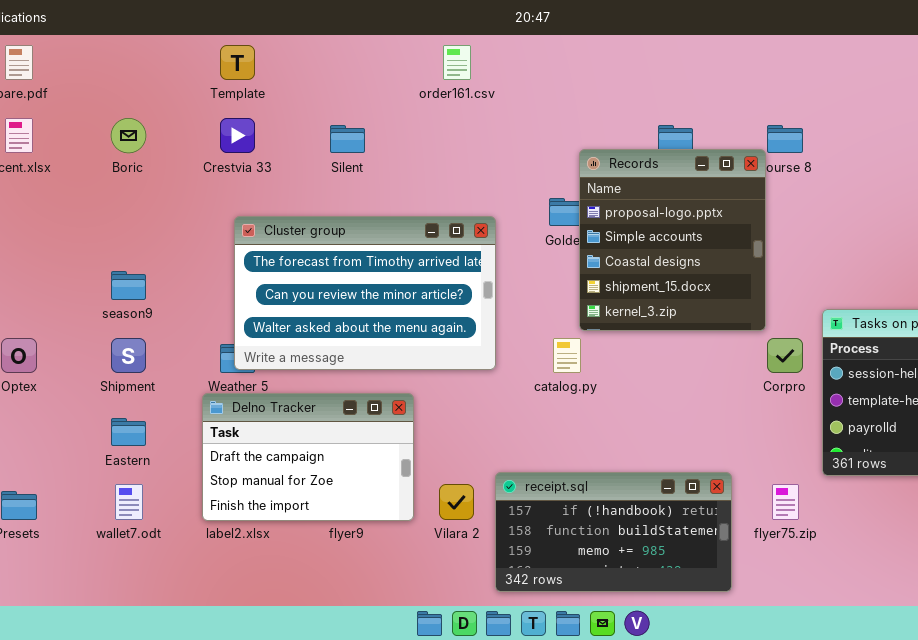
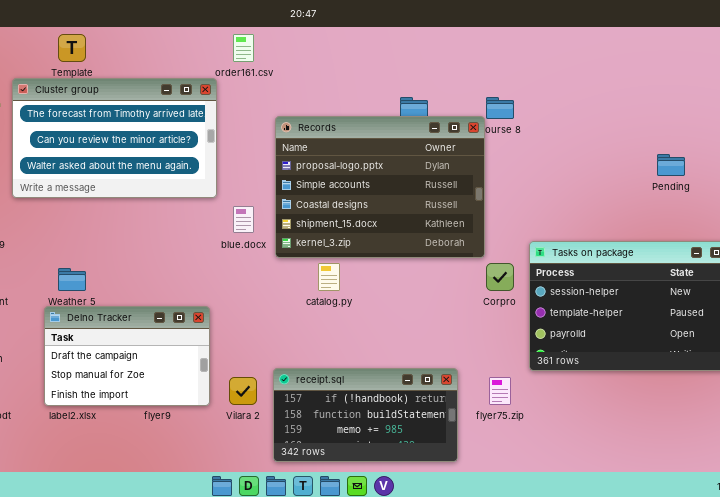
Records: [579,149,766,331] -> [275,116,485,258], resized
Cluster group: [234,216,496,370] -> [12,78,217,198], moved

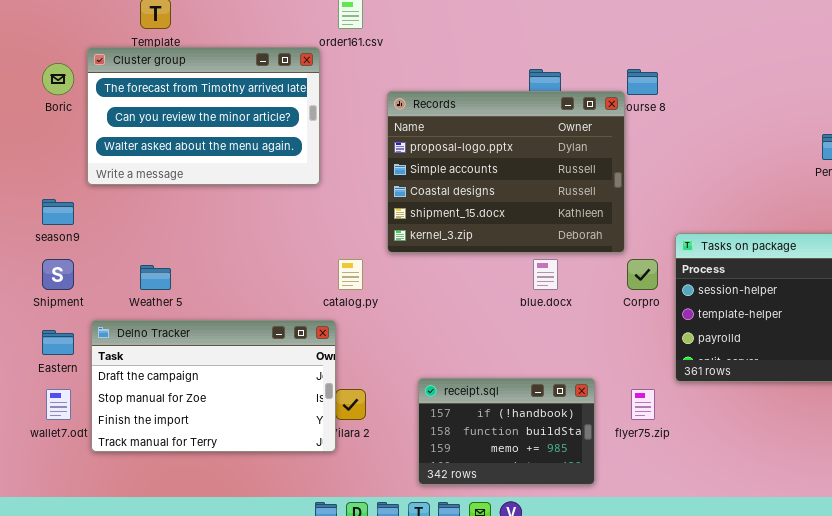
blue.docx: [233,206,254,233] -> [533,259,558,290], moved
catalog.py: [318,263,340,291] -> [338,259,363,290], moved
Delno Tracker: [44,306,210,406] -> [91,320,336,452], moved, resized
receipt.sql: [273,368,458,462] -> [418,378,595,485], resized

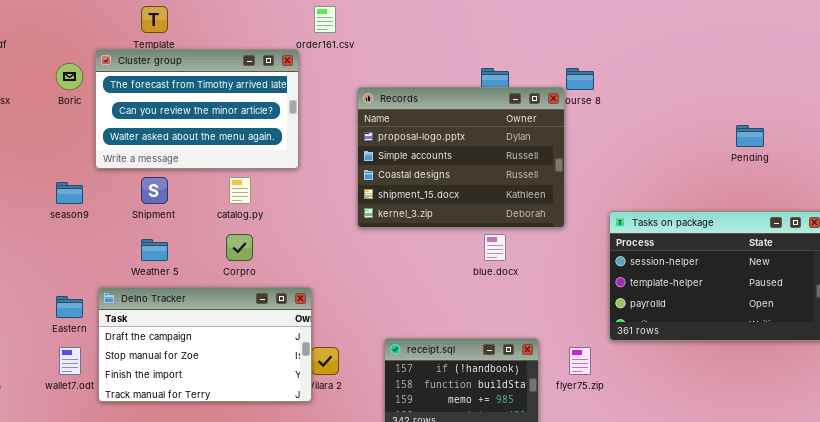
Shipment: [42,259,74,290] -> [141,177,168,204], moved
catalog.py: [338,259,363,290] -> [229,177,251,204], moved
Corpro: [627,259,658,290] -> [226,234,253,261], moved

